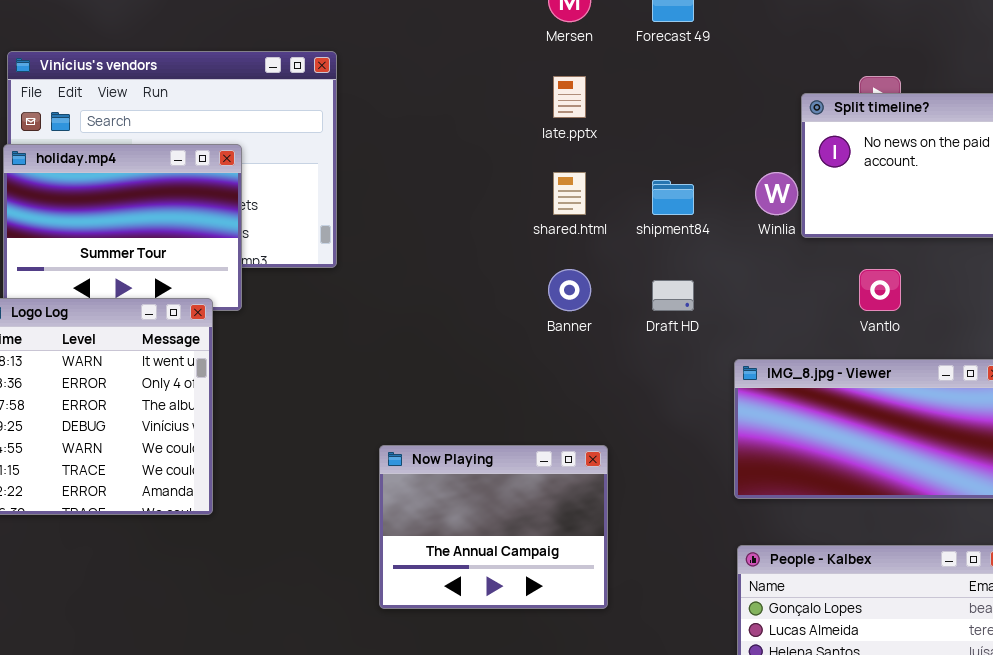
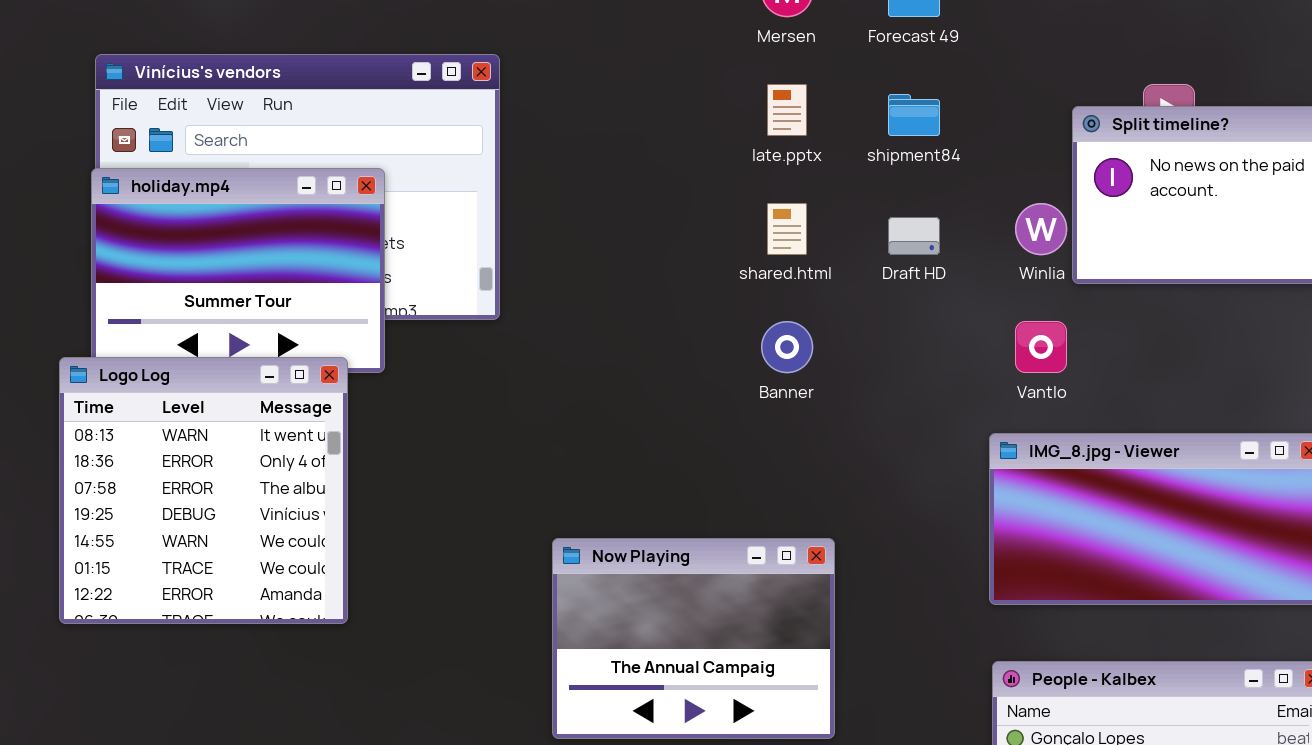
shipment84: [652,180,694,215] -> [888,94,940,136], moved
Vantlo: [859,269,901,311] -> [1015,321,1067,373], moved
Draft HD: [652,280,694,311] -> [888,217,940,255], moved

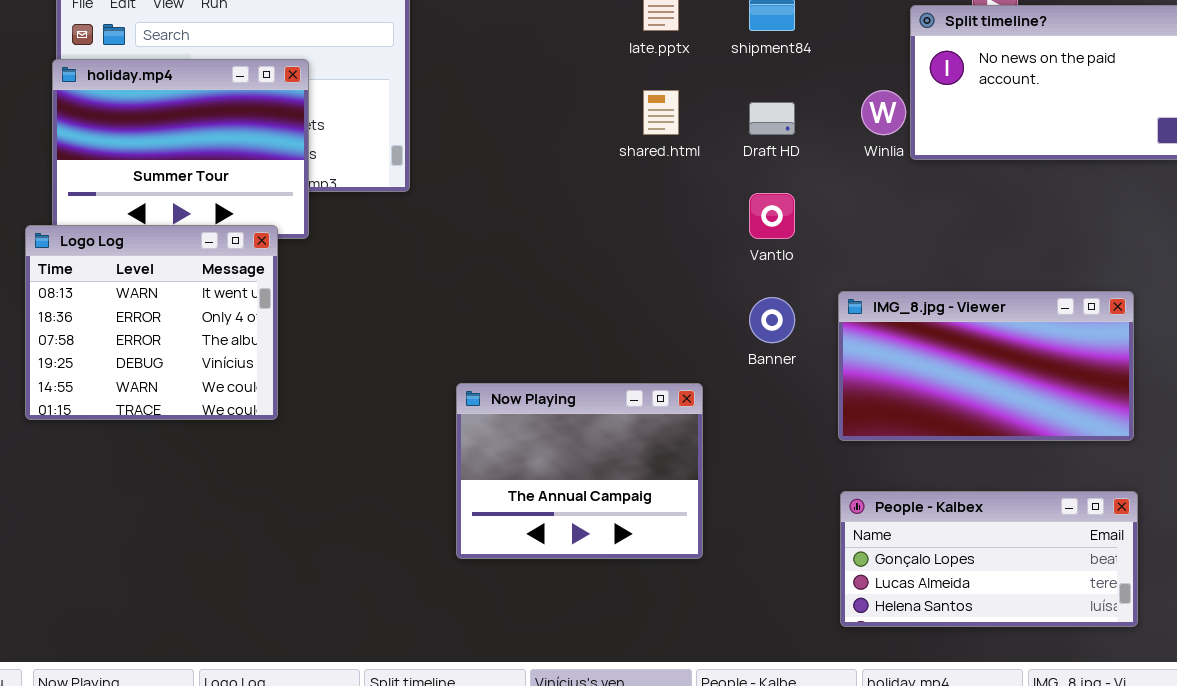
Banner: [761,321,813,373] -> [749,297,795,343], moved
Vantlo: [1015,321,1067,373] -> [749,193,795,239], moved
Logo Log: [59,357,348,624] -> [25,225,278,420], resized

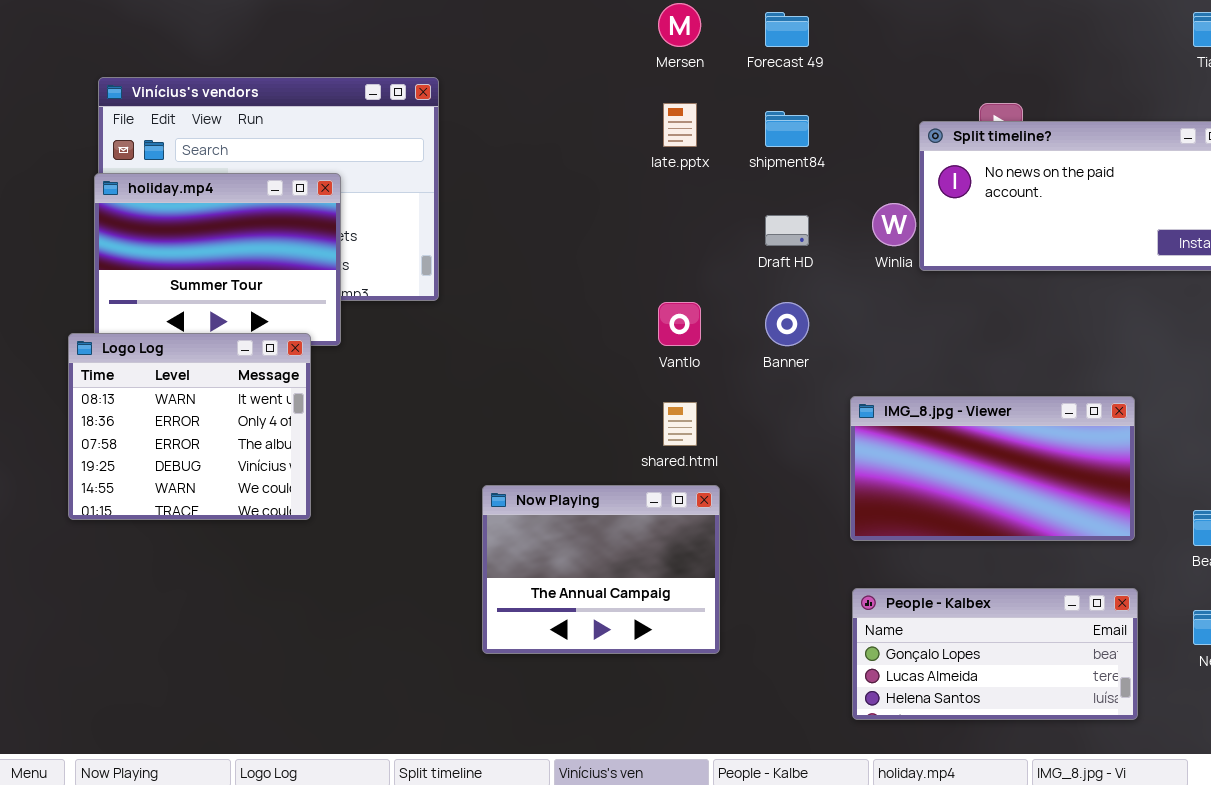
shared.html: [643,90,679,135] -> [663,402,697,446], moved
Vantlo: [749,193,795,239] -> [658,302,701,346], moved
Banner: [749,297,795,343] -> [765,302,809,346], moved

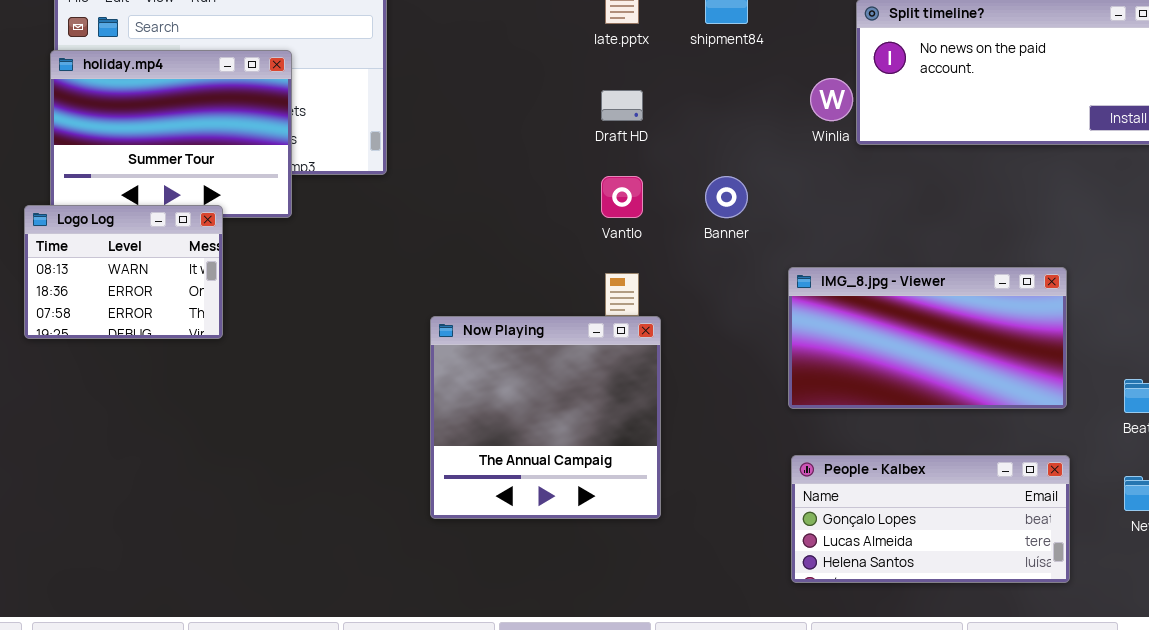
Draft HD: [765,215,809,246] -> [601,90,643,121], moved
Logo Log: [68,333,311,520] -> [24,205,223,339], resized
Now Playing: [482,485,720,654] -> [430,316,661,519], resized

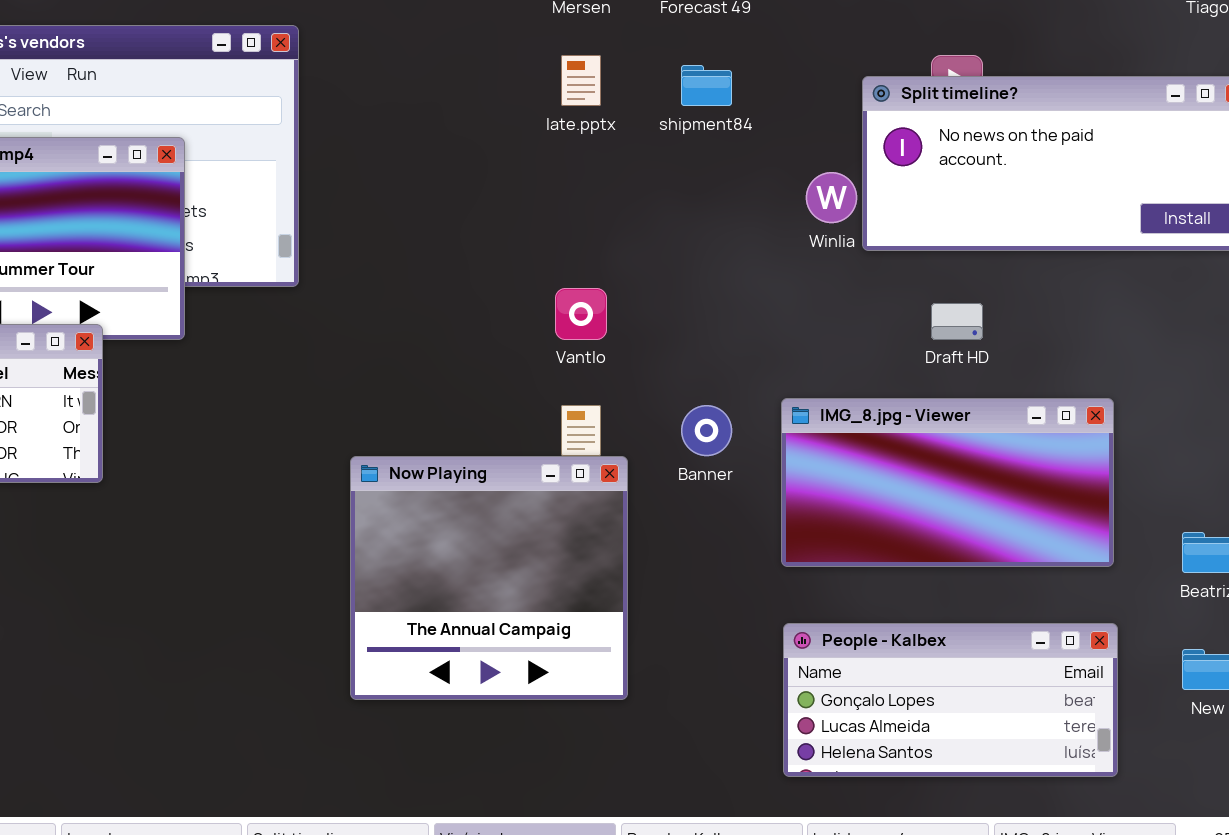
Draft HD: [601,90,643,121] -> [931,303,983,340], moved
Banner: [705,176,748,218] -> [681,405,732,456], moved

